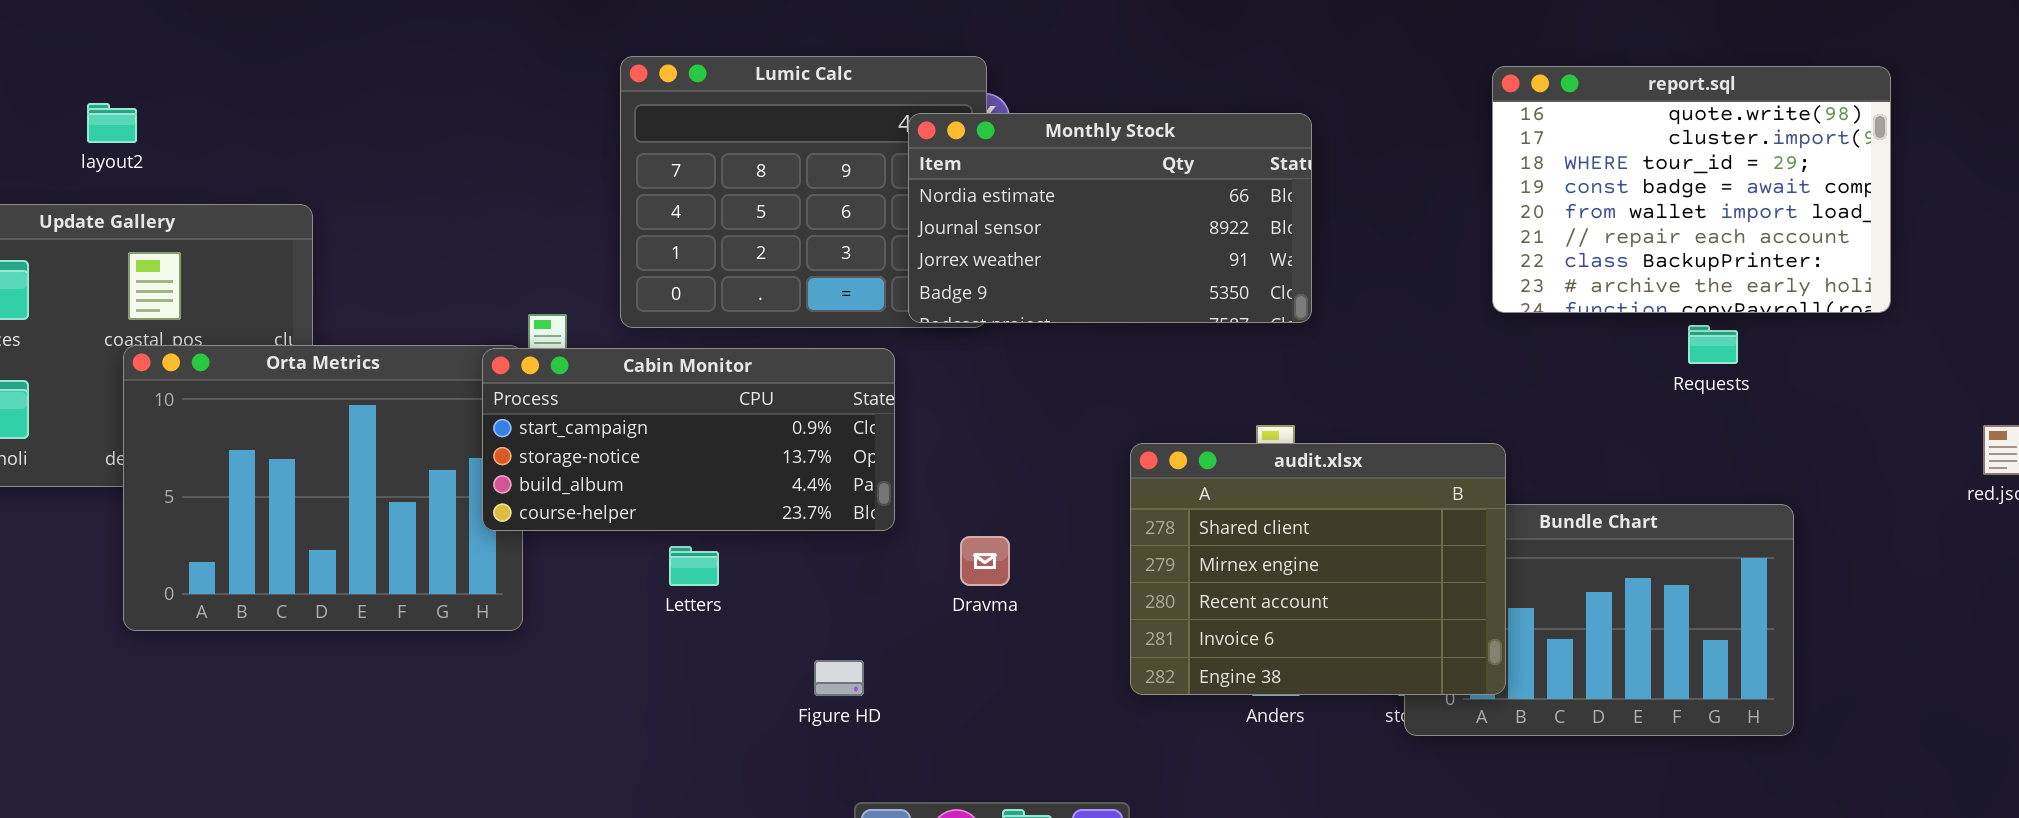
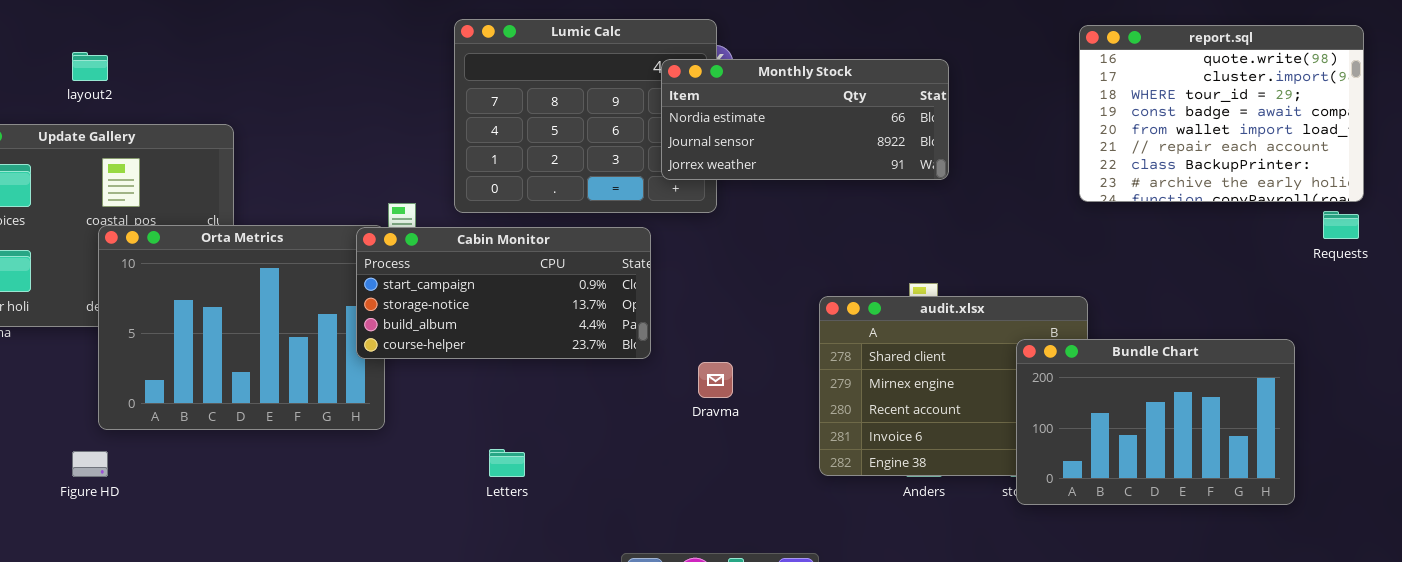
Monthly Stock: [908,113,1312,323] -> [661,59,949,180], resized
Requests: [1688,325,1738,364] -> [1323,211,1359,239], moved
Bundle Chart: [1404,504,1794,736] -> [1016,339,1295,505], raised
Letters: [669,546,719,586] -> [489,449,525,477], moved
Figure HD: [814,660,864,696] -> [72,451,108,477], moved

